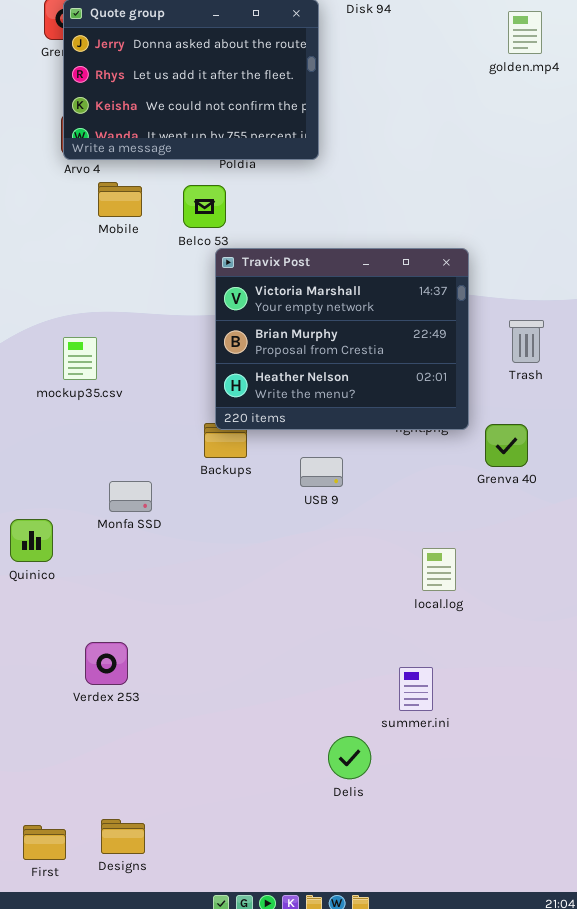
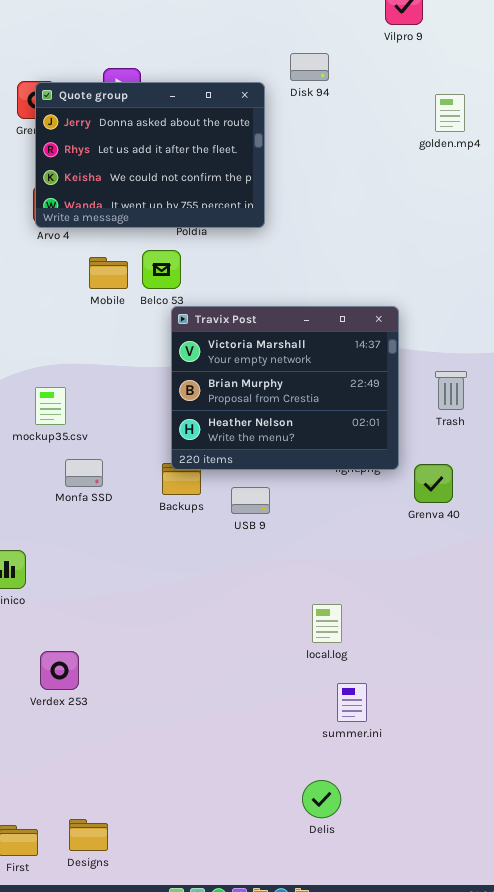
Mobile: [98,182,142,217] -> [89,257,128,289], moved
USB 9: [300,457,343,487] -> [231,487,270,514], moved
Monfa SSD: [109,481,152,512] -> [65,459,103,487], moved
local.log: [422,548,456,591] -> [312,604,342,643], moved
Verdex 253: [85,642,128,685] -> [40,651,79,690], moved
Delis: [328,736,371,779] -> [302,780,341,818], moved

